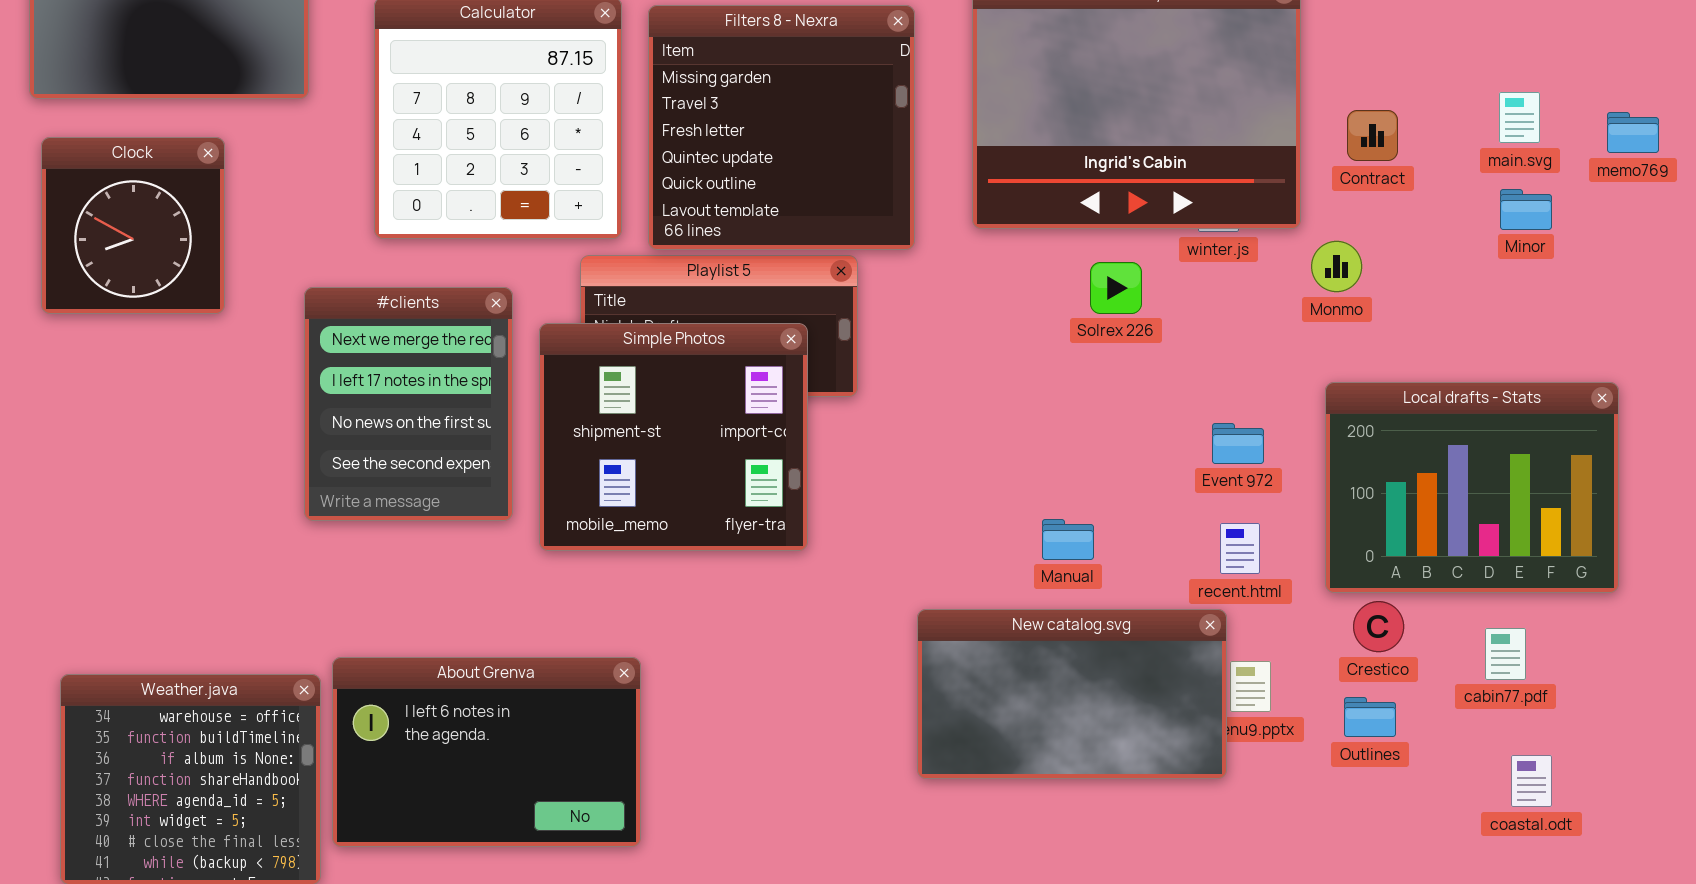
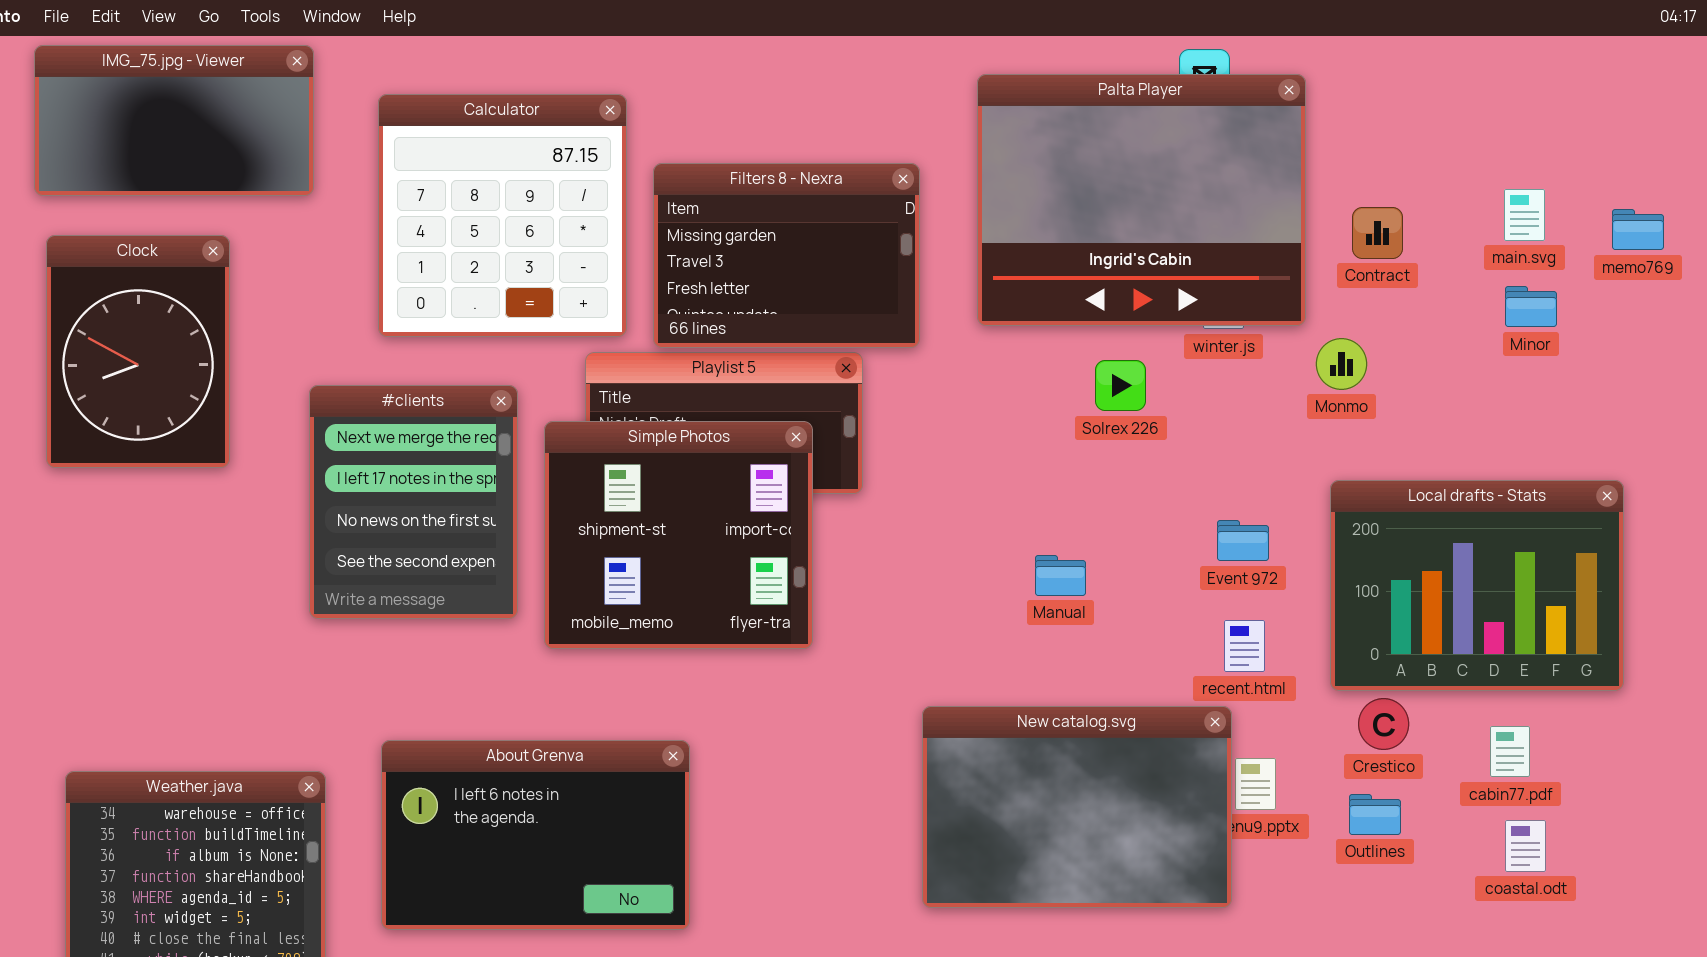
Filters 8 - Nexra: [648,5,915,250] -> [653,163,920,348], resized
Clock: [41,137,225,314] -> [46,235,230,468], resized
Manual: [1042,519,1094,560] -> [1035,555,1086,596], moved
New catalog.svg: [917,609,1227,779] -> [922,706,1232,908], resized
About Grenva: [332,657,641,847] -> [381,740,690,930], moved
coastal.odt: [1511,755,1552,807] -> [1505,820,1546,872], moved

